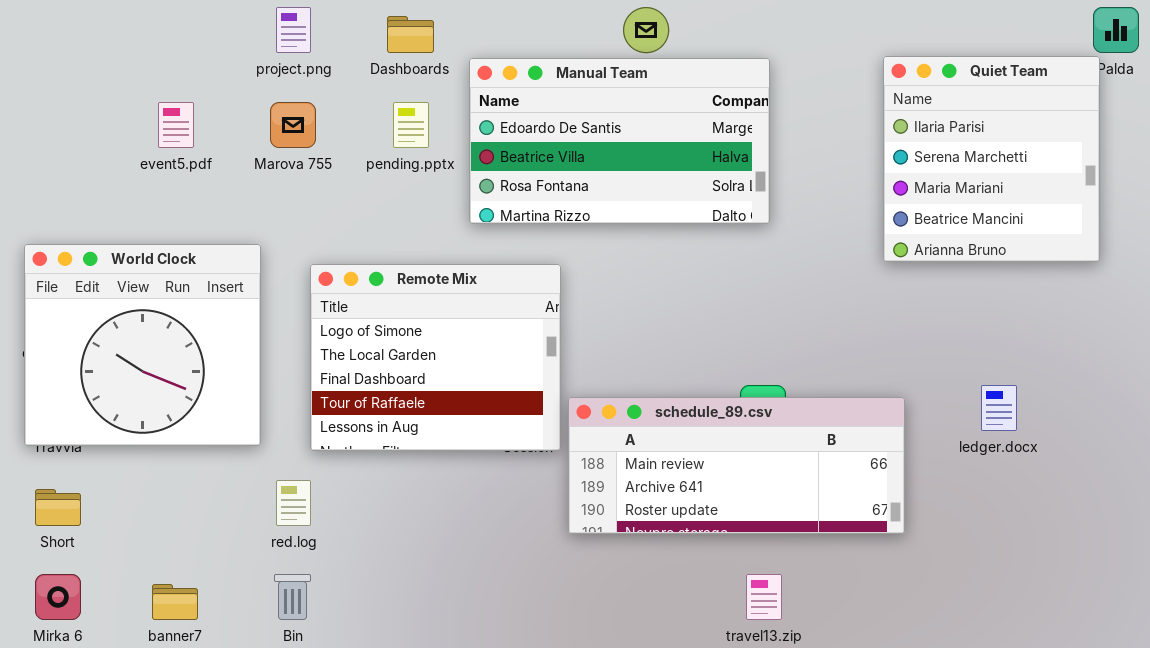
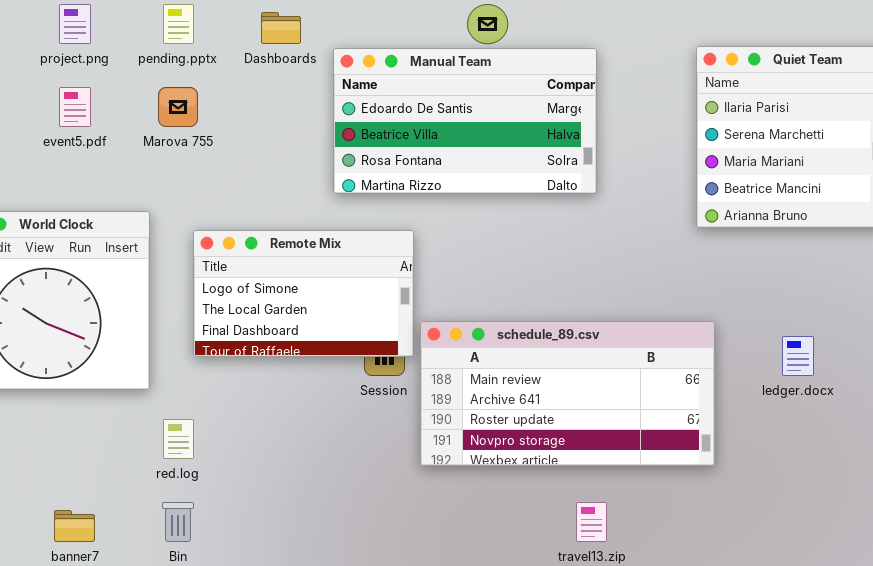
project.png: [276,7,311,53] -> [59,4,91,44], moved
pending.pptx: [393,102,429,148] -> [163,4,194,44], moved
Remote Mix: [310,264,561,451] -> [193,230,414,357], resized
schedule_89.csv: [568,397,905,534] -> [420,321,715,466], resized

